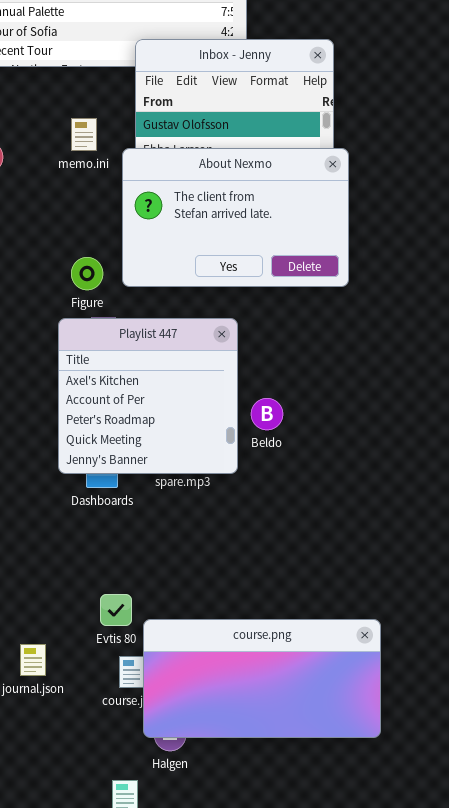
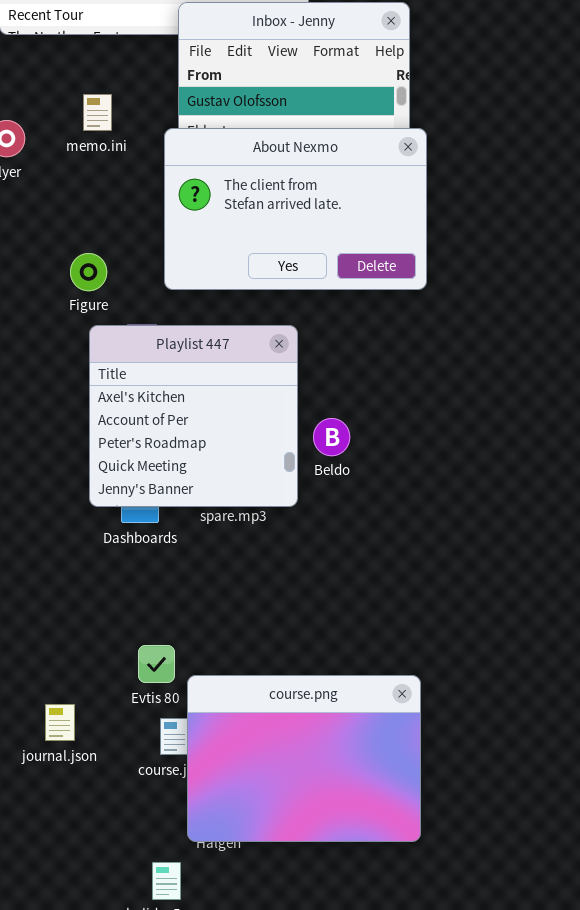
memo.ini: [71,118,97,151] -> [83,94,112,131], moved
Figure: [71,257,103,290] -> [70,253,107,291], moved
course.png: [143,619,381,738] -> [187,675,421,842], resized

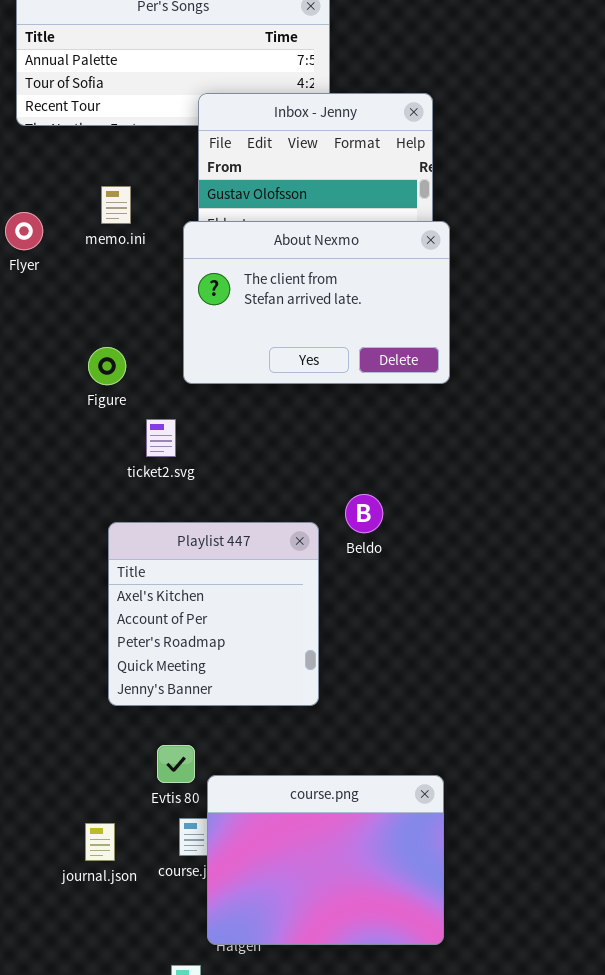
Playlist 447: [89,325,298,507] -> [108,522,319,706], moved
Beldo: [313,418,350,456] -> [345,494,383,533], moved
journal.json: [45,704,75,741] -> [85,823,115,861], moved

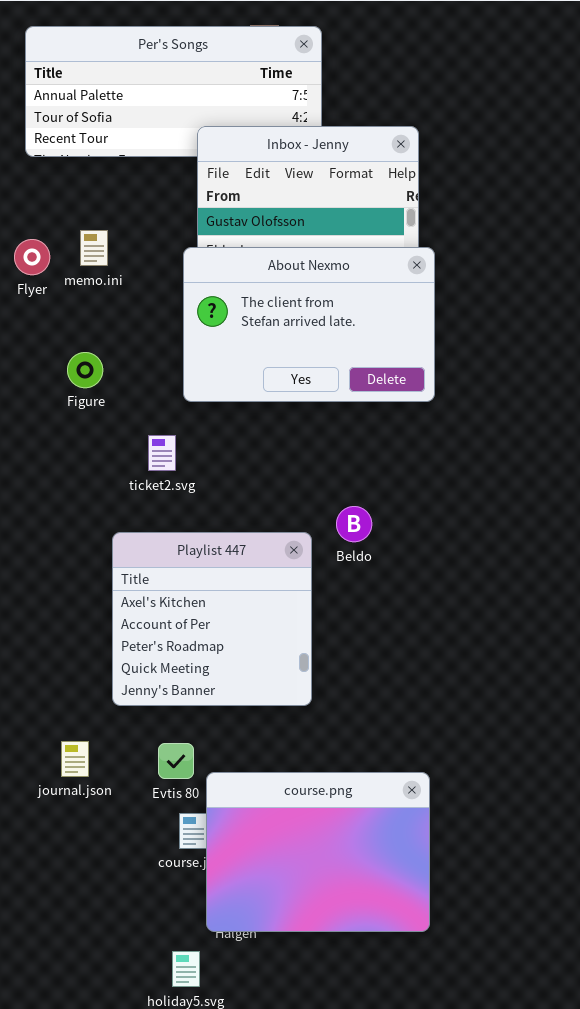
memo.ini: [101,186,131,224] -> [80,230,108,266], moved
Figure: [88,347,126,385] -> [67,352,103,388], moved
journal.json: [85,823,115,861] -> [61,741,89,777], moved

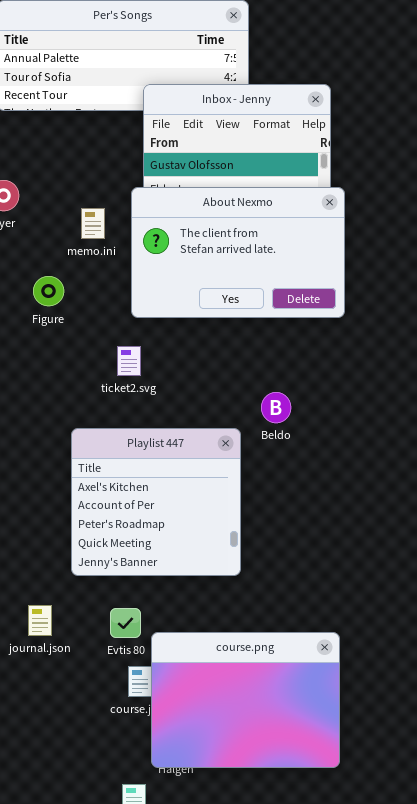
memo.ini: [80,230,108,266] -> [81,208,105,239], moved
ticket2.svg: [148,435,176,471] -> [117,346,141,376], moved
Beldo: [336,506,372,542] -> [261,392,291,423], moved

